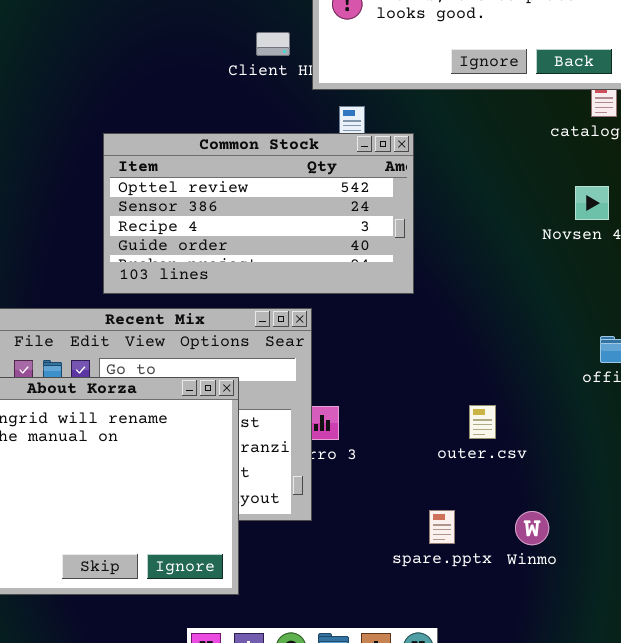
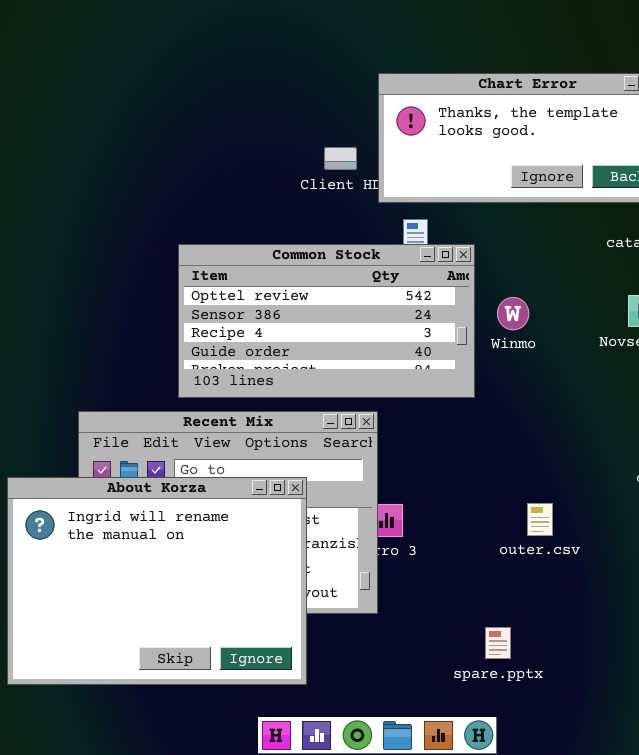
spare.pptx: [429,510,455,544] -> [485,627,511,659], moved
Winmo: [515,511,549,545] -> [497,297,529,330], moved

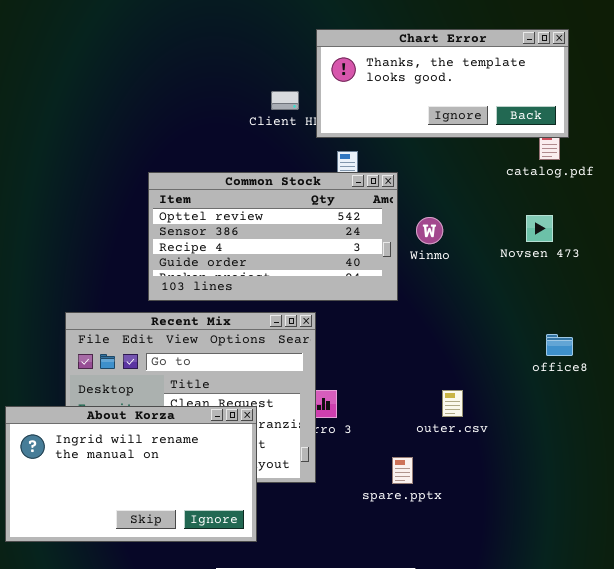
About Korza: [7,477,307,685] -> [5,406,257,542], resized
spare.pptx: [485,627,511,659] -> [392,457,413,484], moved

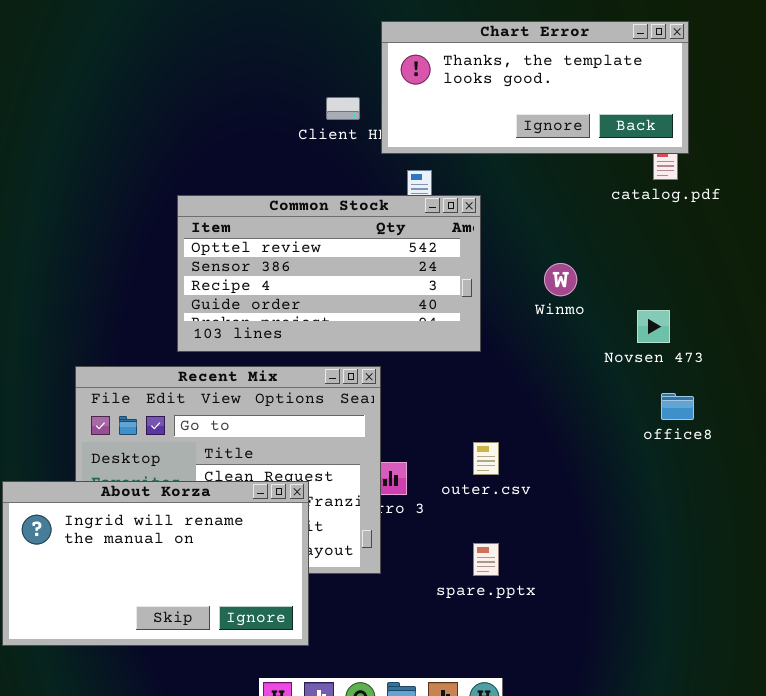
Novsen 473: [526,215,553,242] -> [637,310,670,343], moved
Winmo: [416,217,443,244] -> [544,263,577,296], moved
outer.csv: [442,390,463,417] -> [473,442,499,475], moved

